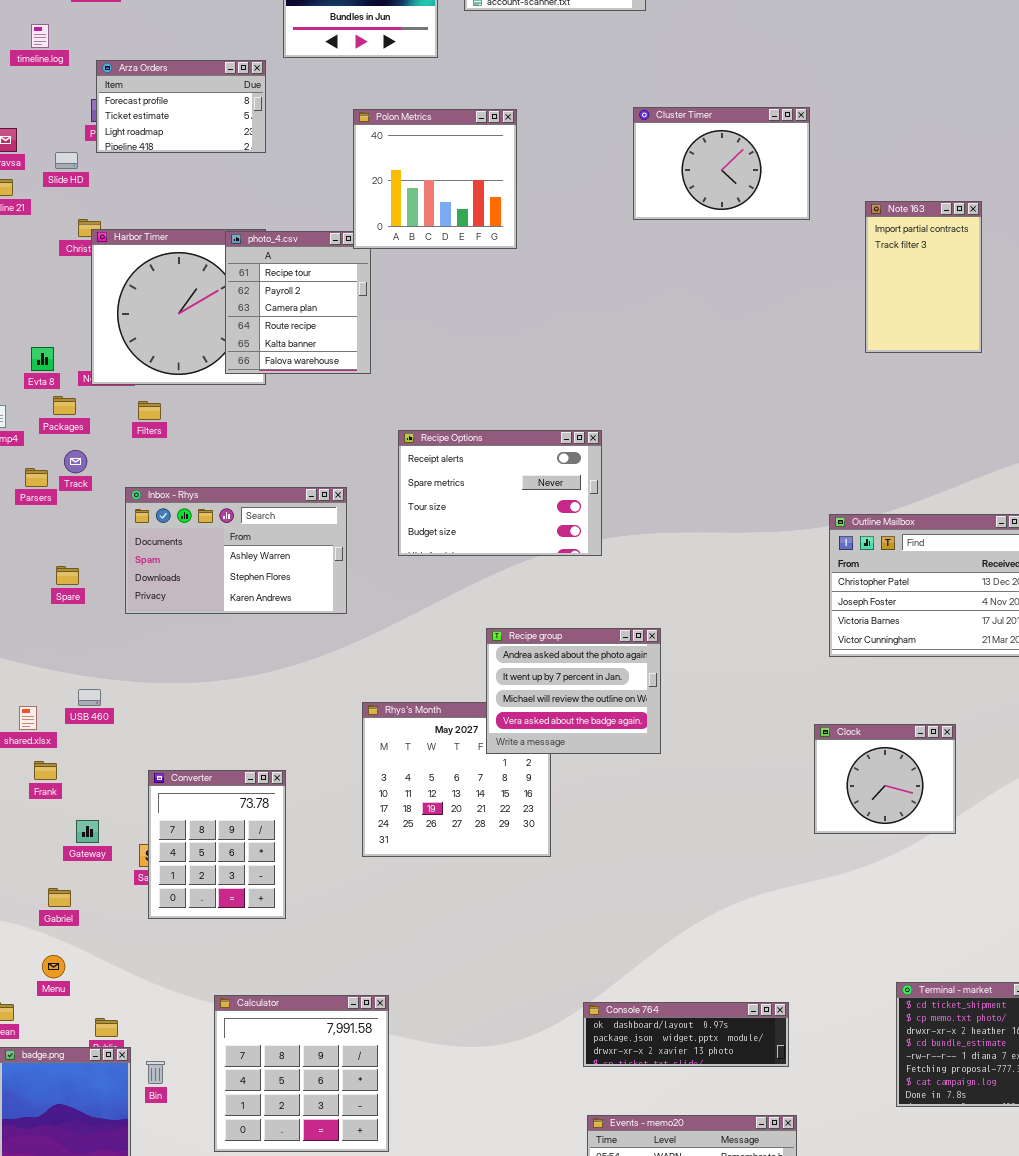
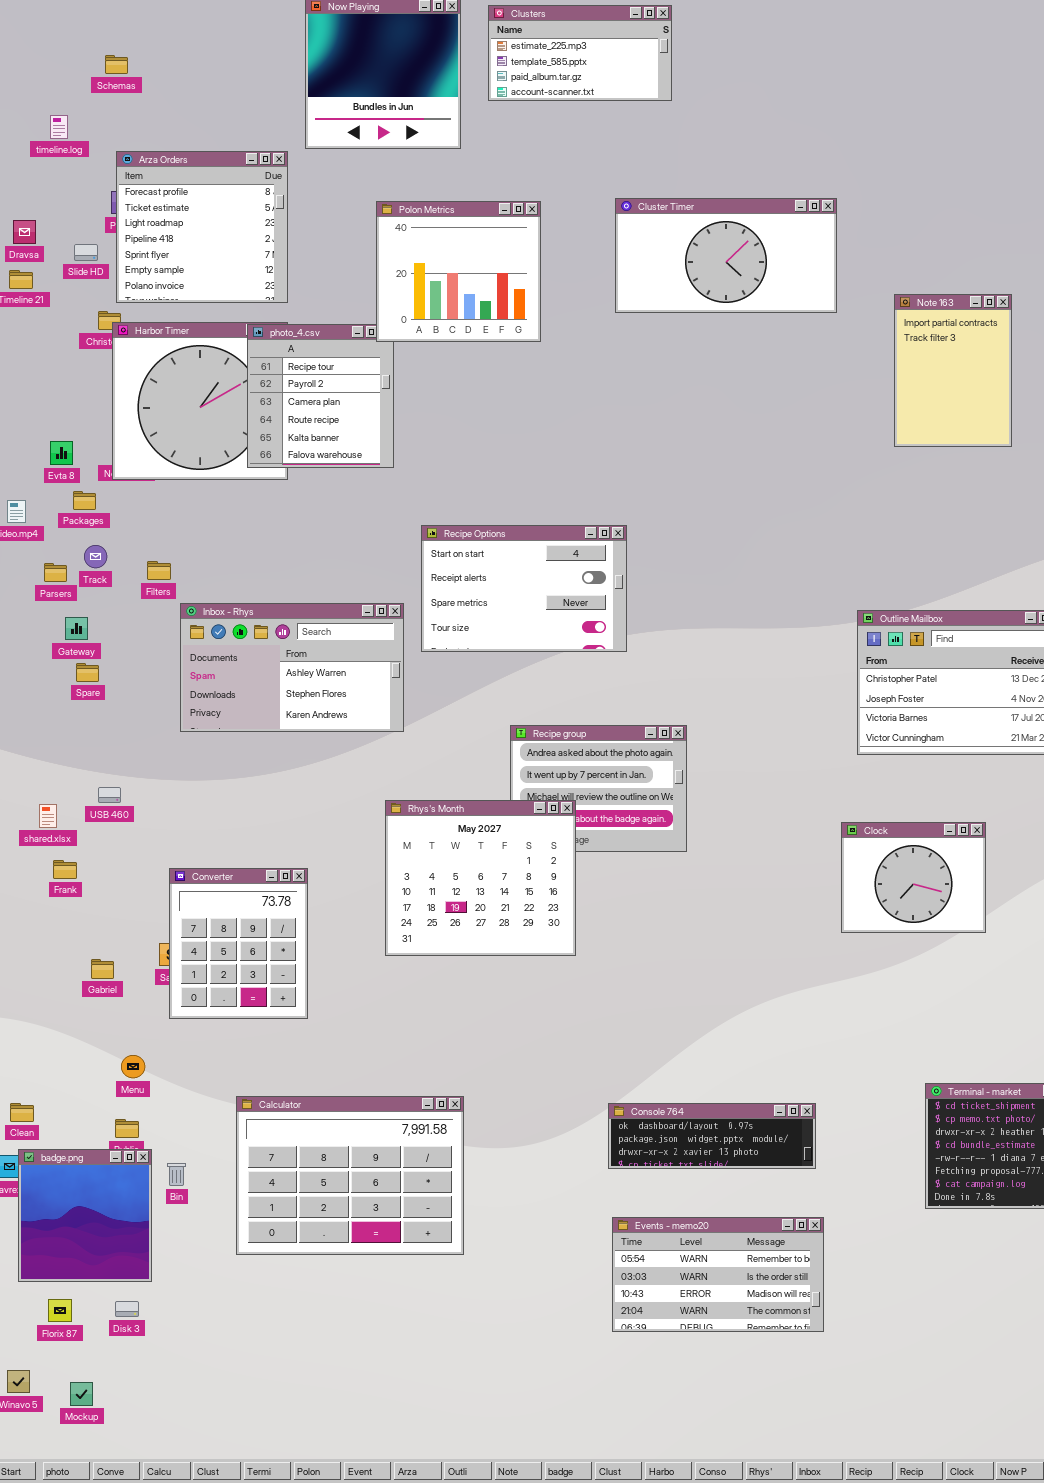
Arza Orders: [96,60,266,153] -> [116,151,288,303], resized
Cluster Timer: [633,107,810,220] -> [615,198,837,313], resized
Filters: [138,401,161,420] -> [147,561,171,580], moved
Recipe Options: [398,430,602,556] -> [421,525,627,652], scrolled up 1 row
Inbox - Rhys: [125,487,347,614] -> [180,603,404,732], moved
Rhys's Month: [362,702,551,857] -> [385,800,576,956], raised
Gateway: [76,820,99,843] -> [65,617,88,640], moved
Gabriel: [48,888,71,907] -> [91,959,114,979], moved
Menu: [42,955,65,978] -> [121,1055,145,1078], moved
Calculator: [214,995,389,1152] -> [236,1096,464,1255], resized

